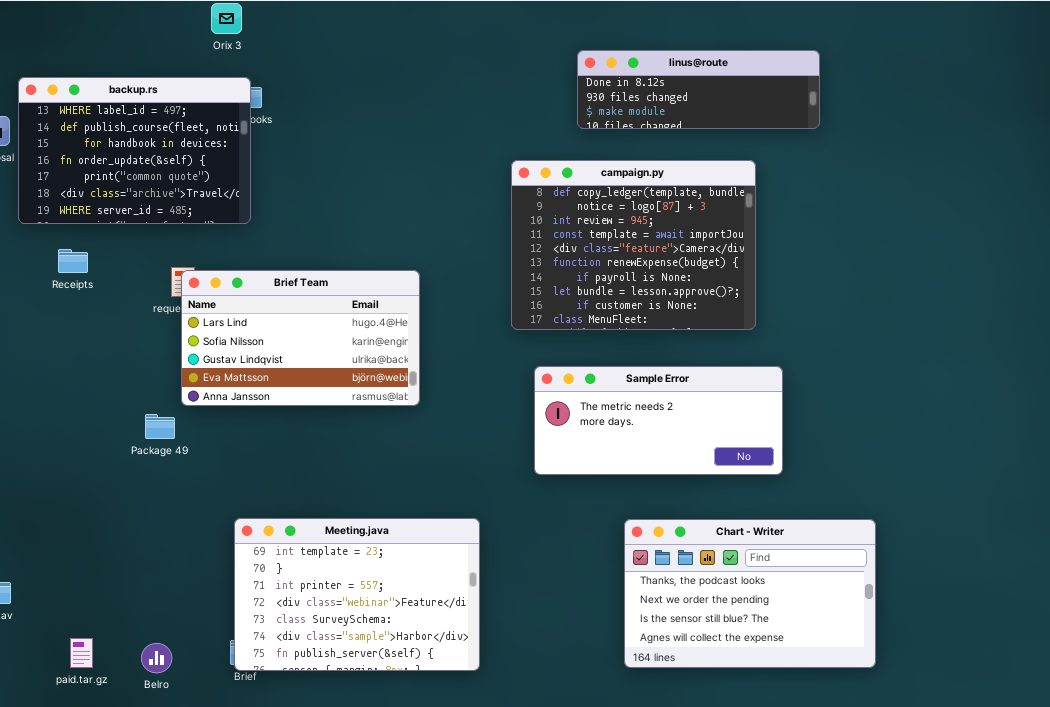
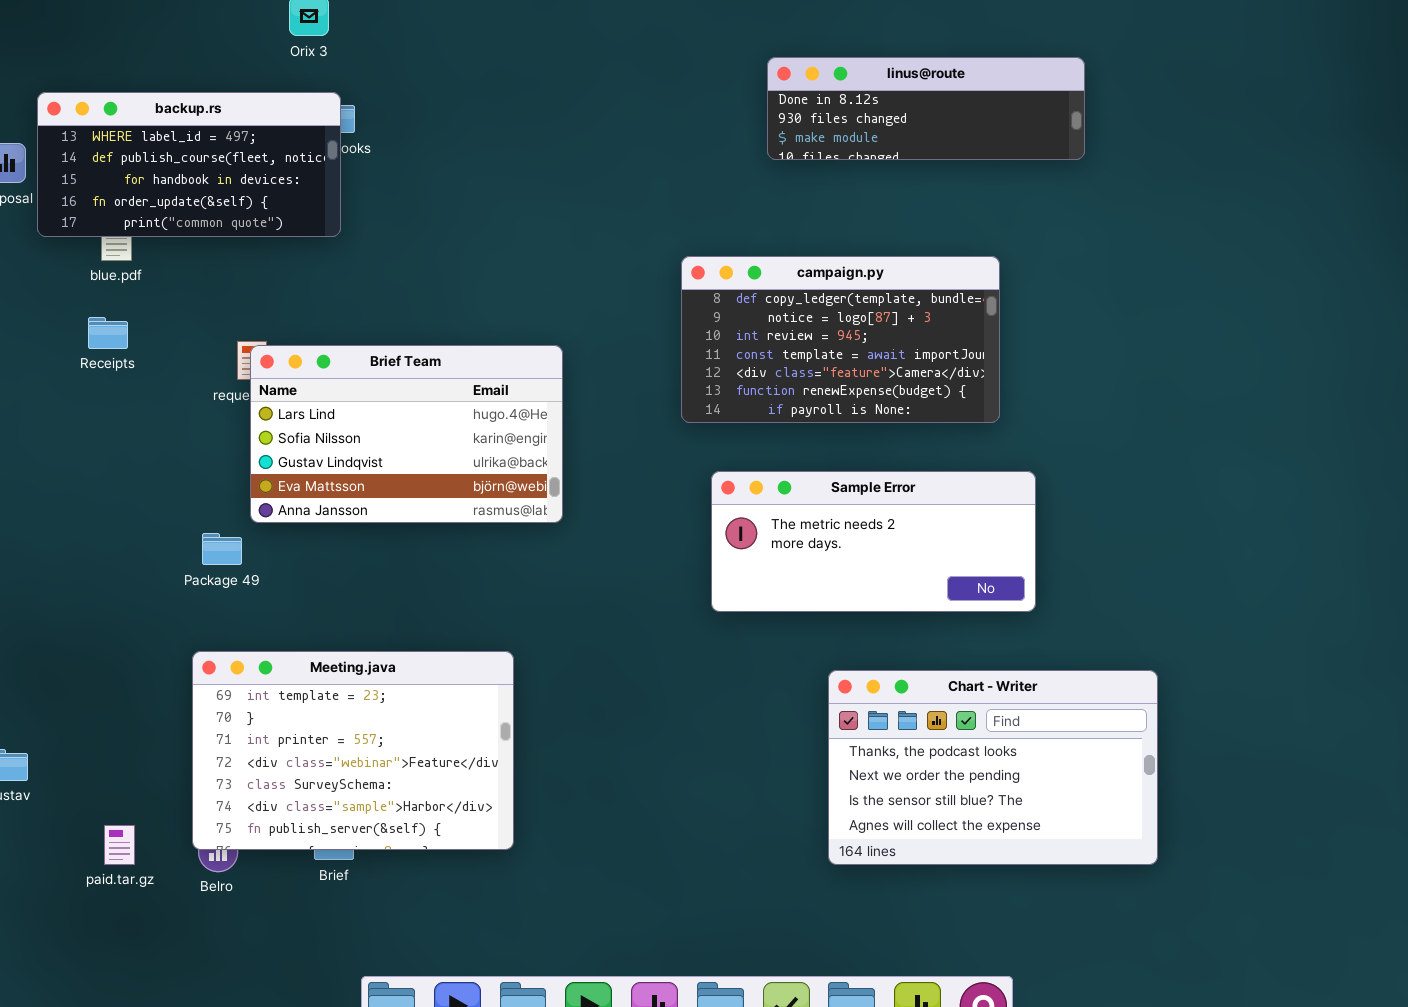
backup.rs: [18,77,251,224] -> [37,92,341,237], resized
campaign.py: [511,160,756,330] -> [681,256,1000,423], resized
Meeting.java: [234,518,480,671] -> [192,651,514,850], moved

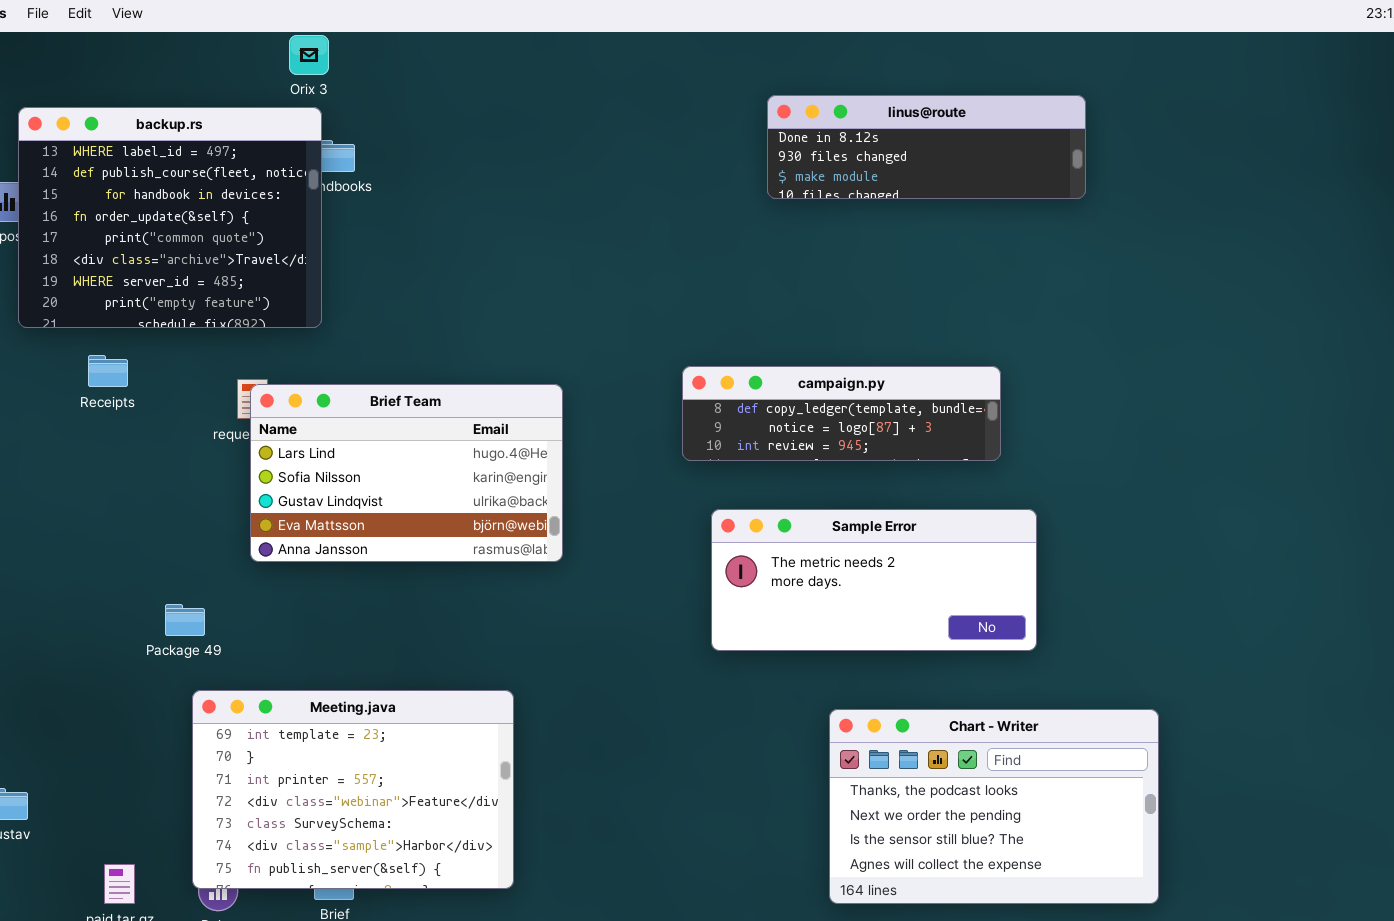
backup.rs: [37,92,341,237] -> [18,107,322,328], moved, resized
campaign.py: [681,256,1000,423] -> [682,366,1001,461], resized
Package 49: [202,533,242,565] -> [165,604,205,636], moved

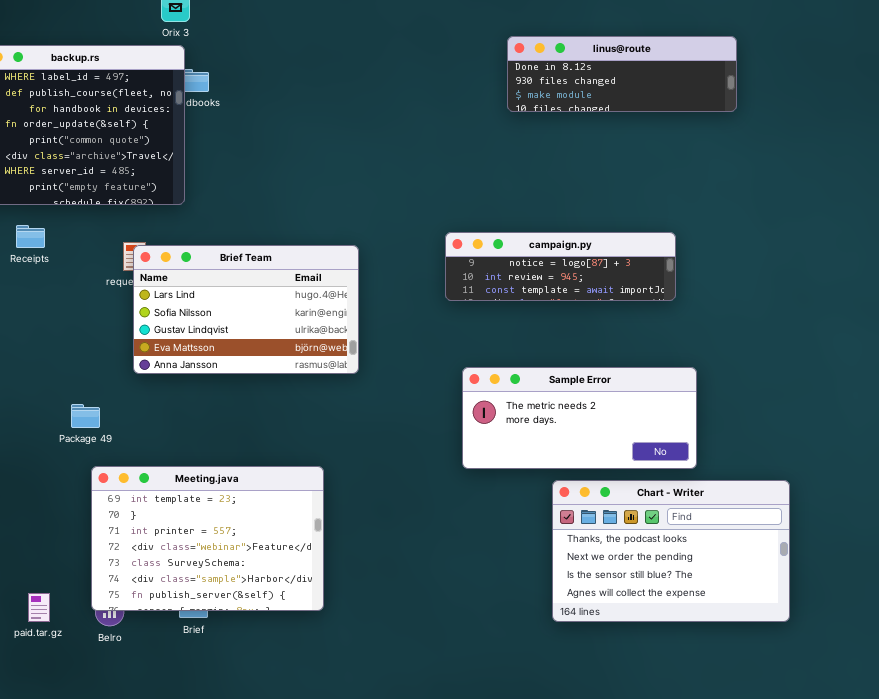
campaign.py: [682,366,1001,461] -> [445,232,676,301], scrolled down 1 row
Sample Error: [711,509,1037,651] -> [462,367,697,469], moved

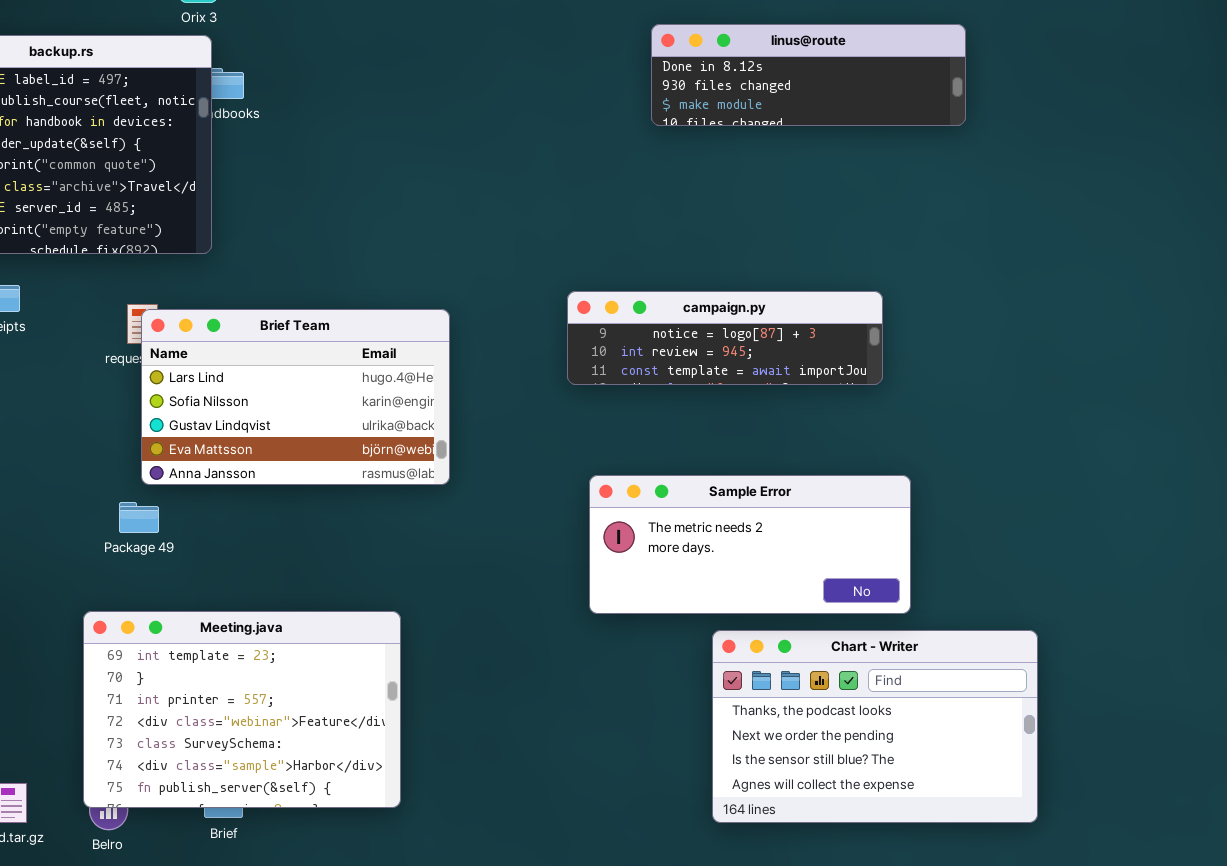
Package 49: [71,404,100,428] -> [119,502,159,533], moved

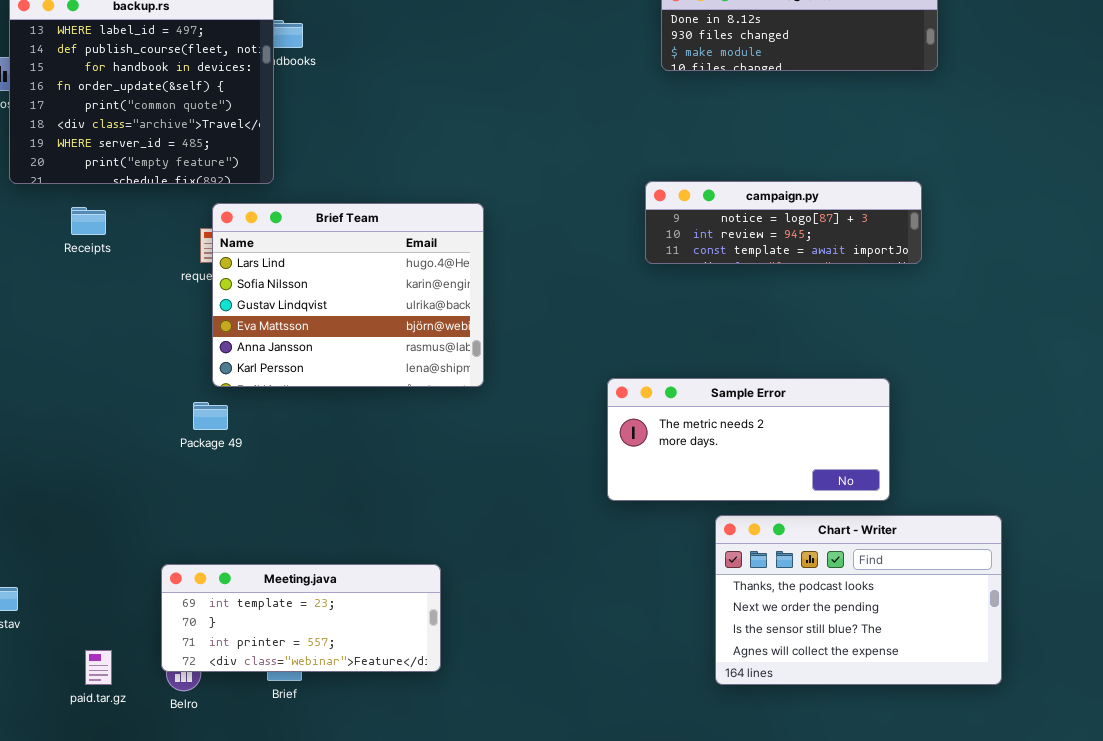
campaign.py: [567,291,883,385] -> [645,181,922,264], moved
Brief Team: [141,309,450,485] -> [212,203,484,387], resized
Meeting.java: [83,611,401,808] -> [161,564,441,672], resized

